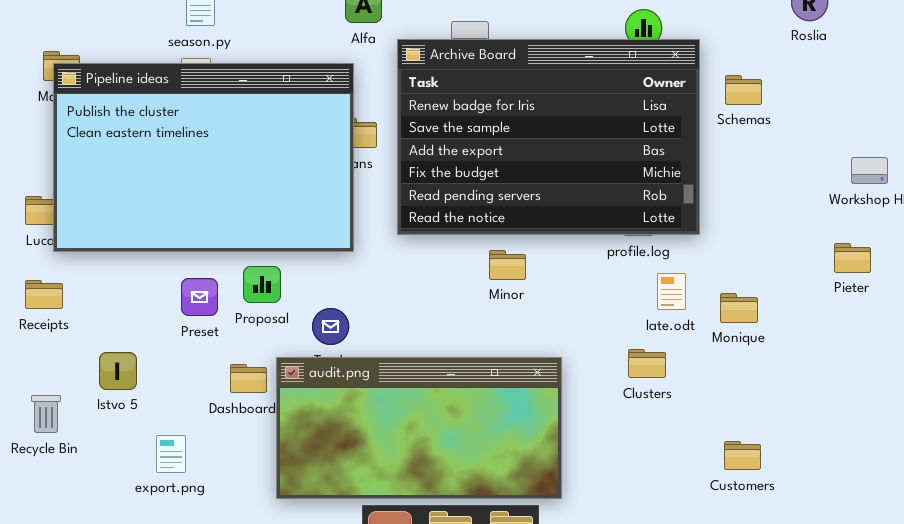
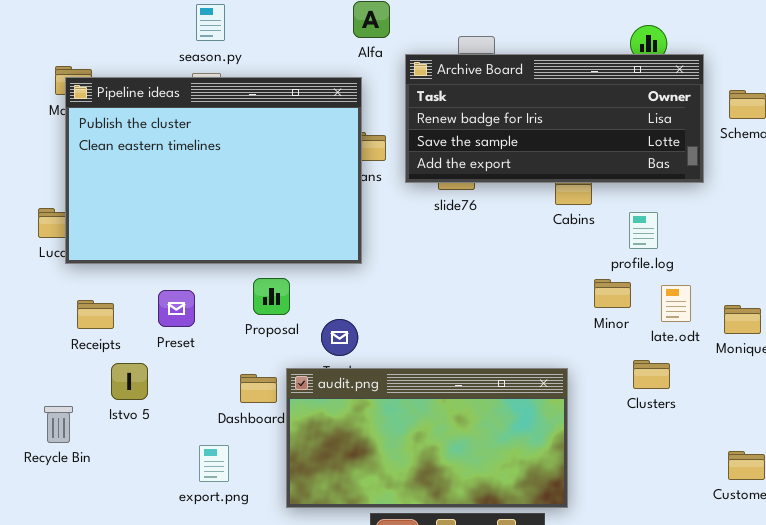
Archive Board: [397,39,700,235] -> [405,54,704,183], resized
Minor: [489,250,526,280] -> [594,279,631,308], moved
Preset: [181,278,218,316] -> [158,290,195,327], moved
Receipts: [25,280,63,309] -> [77,300,114,329], moved
export.png: [156,435,186,473] -> [199,445,229,482], moved

